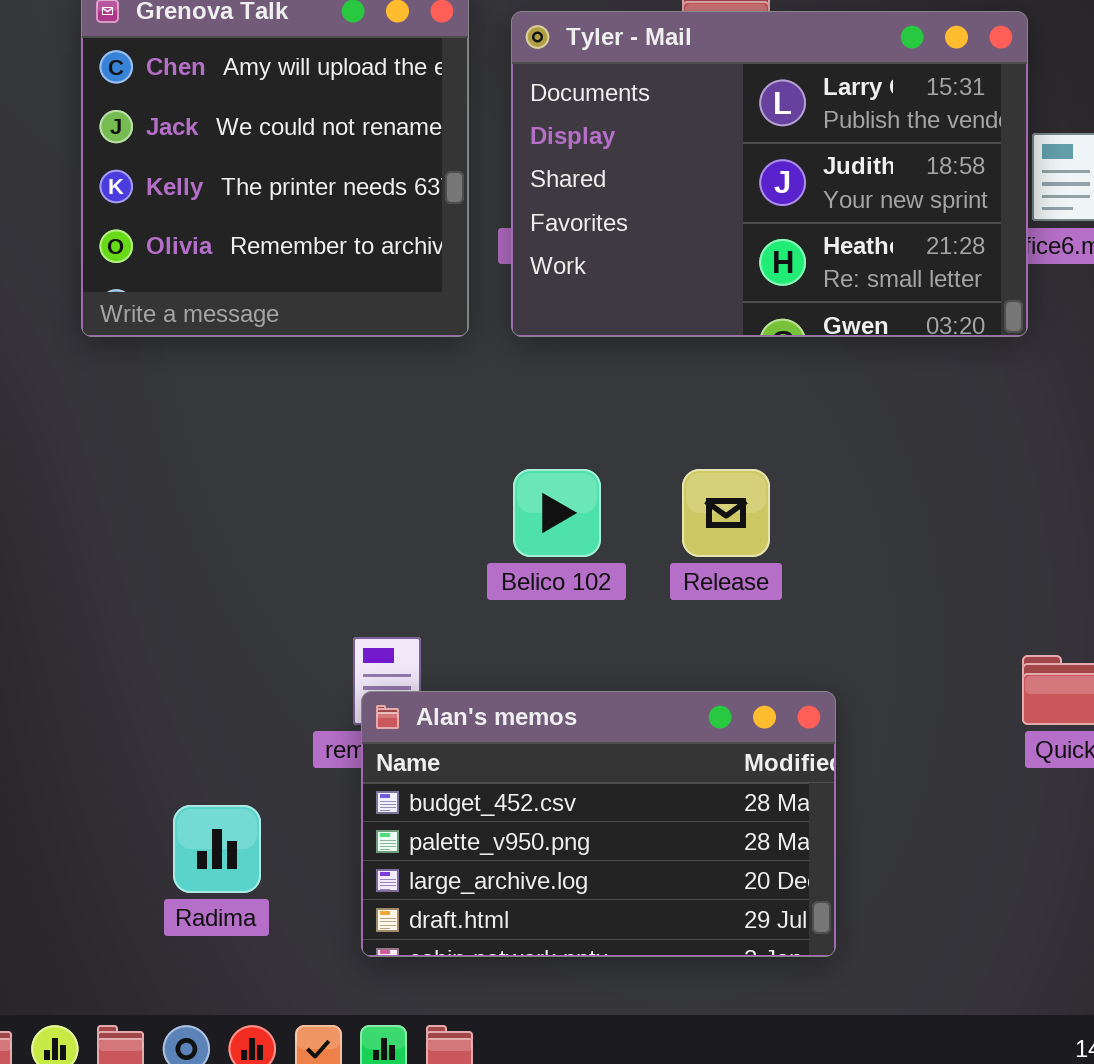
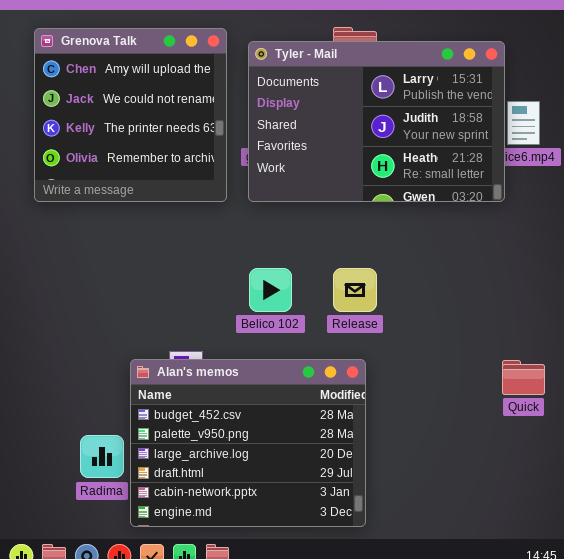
Alan's memos: [361,691,836,957] -> [130,359,366,527], moved, resized

